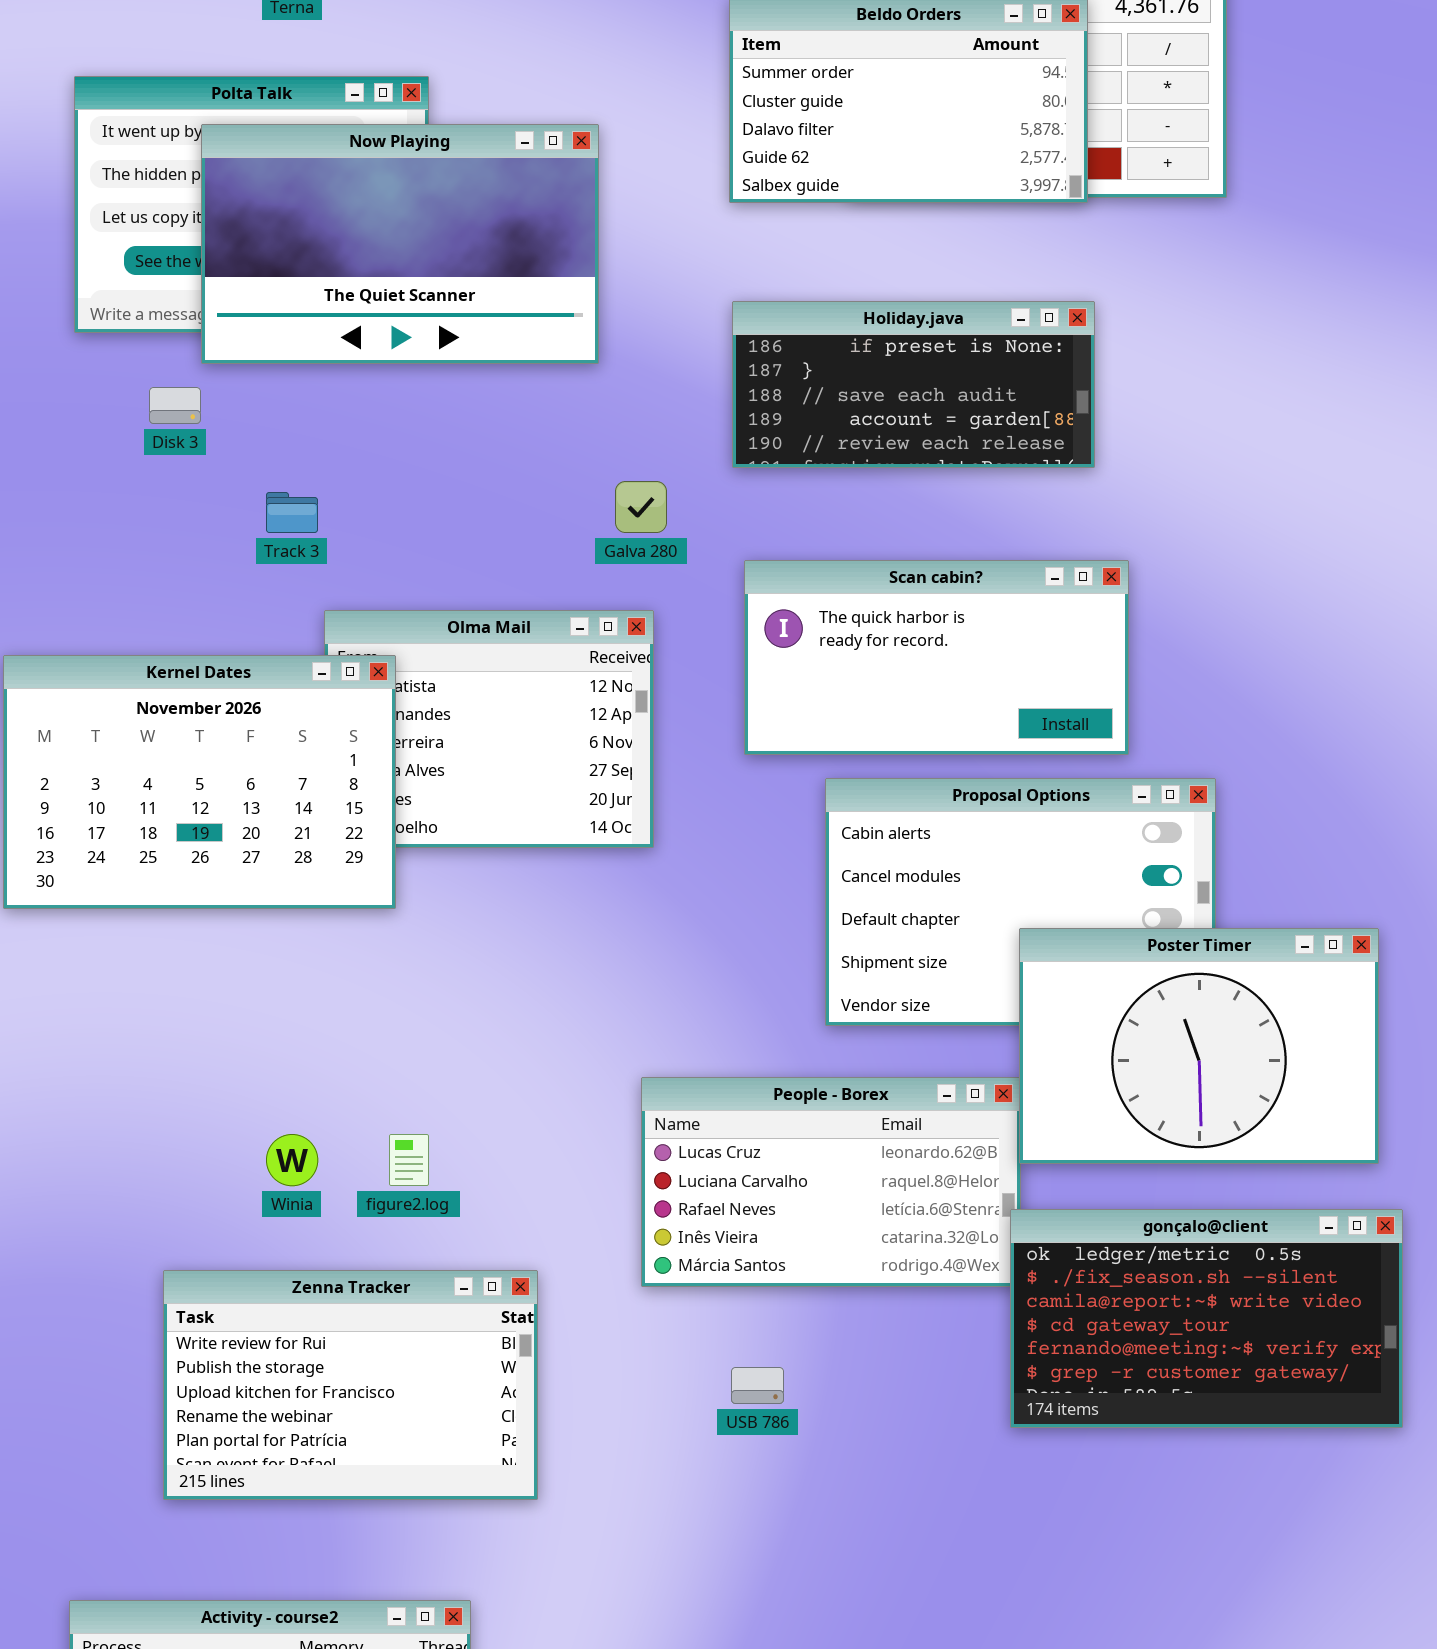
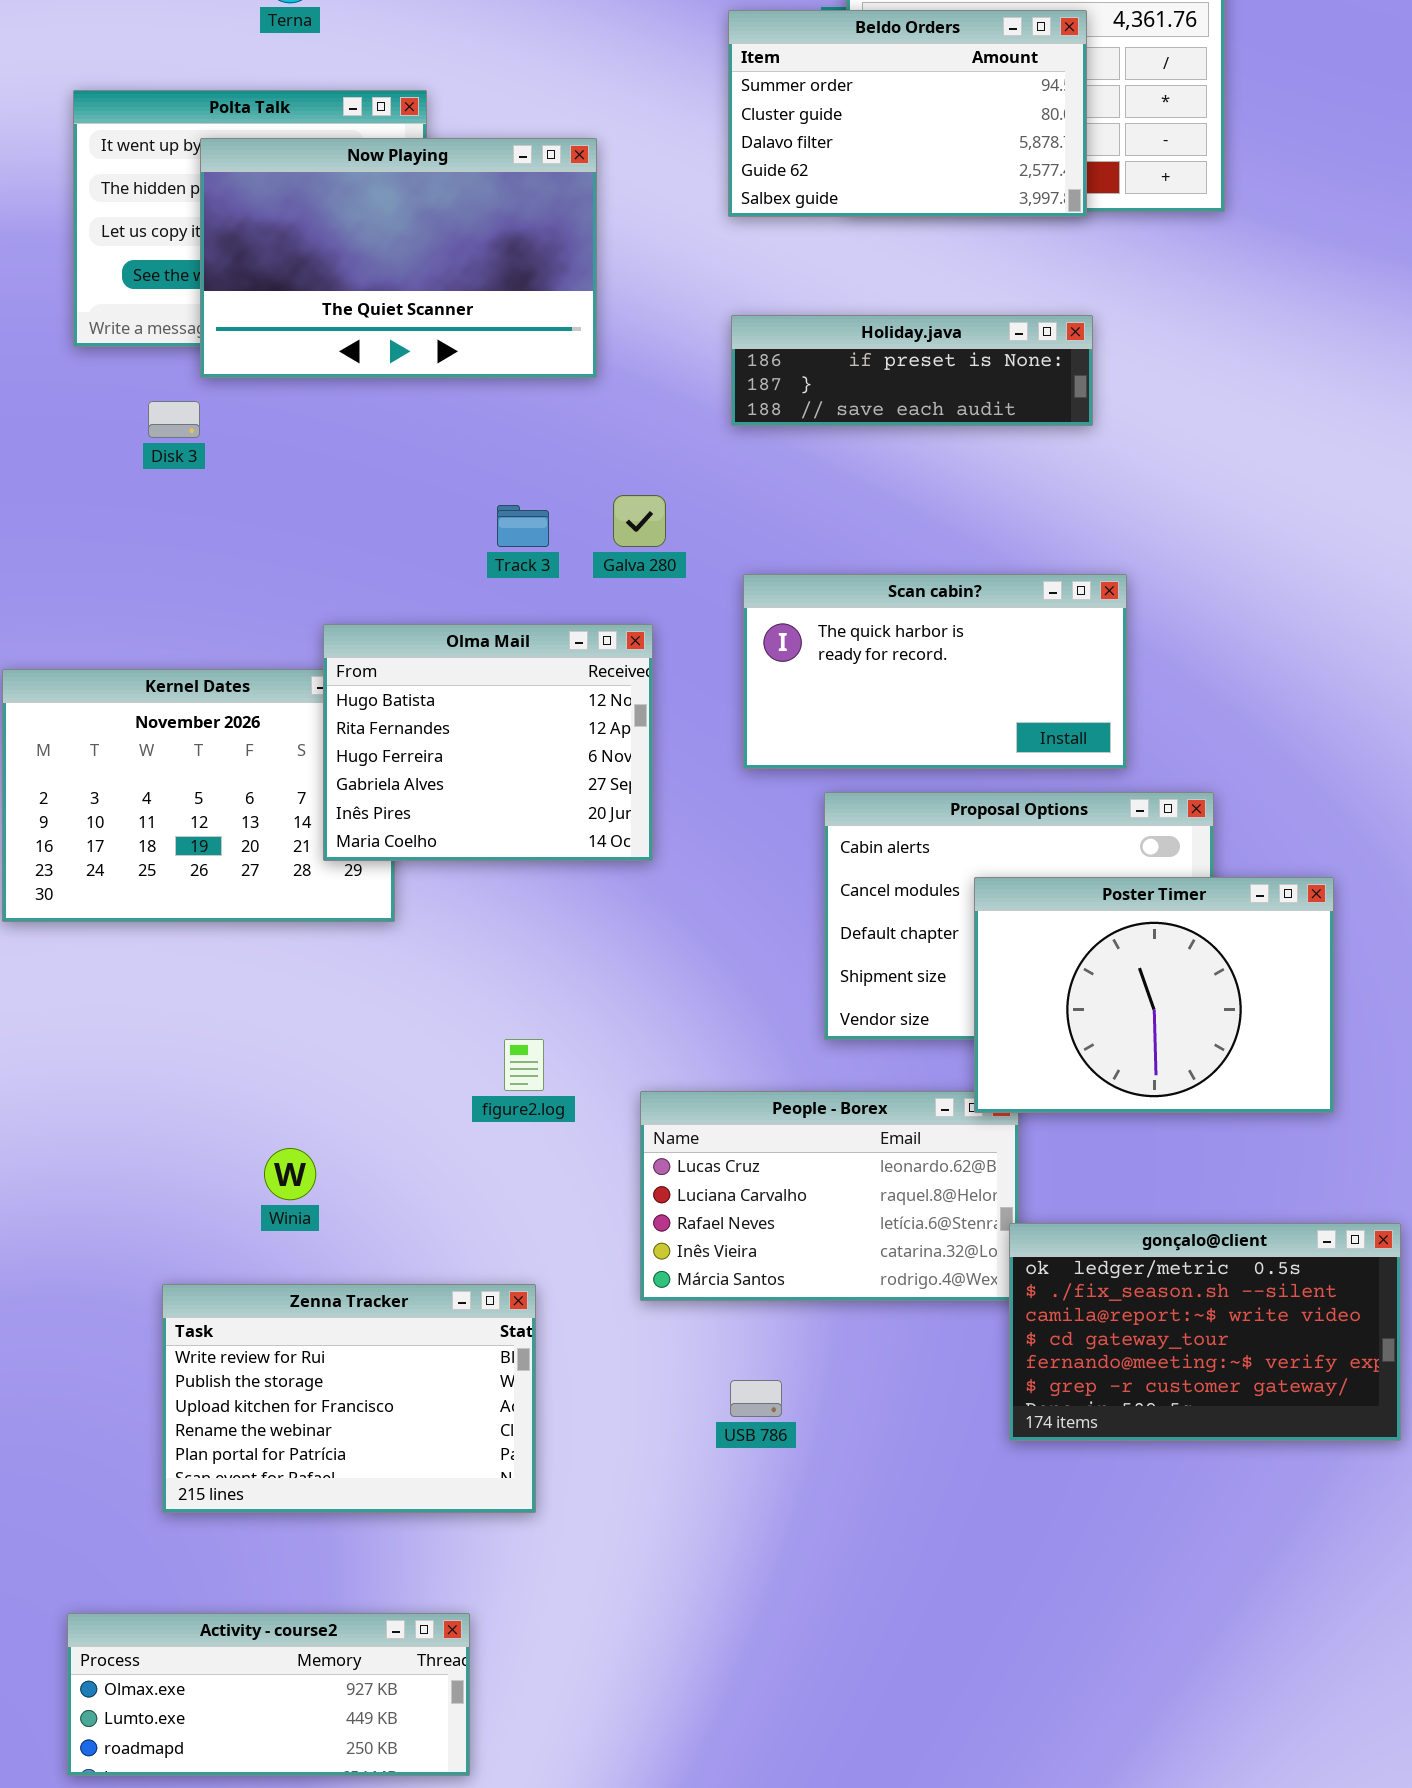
Holiday.java: [732,301,1095,468] -> [731,315,1093,426], resized
Track 3: [266,492,318,533] -> [497,505,549,547], moved
Olma Mail: [324,610,654,848] -> [323,624,653,861], raised
Poster Timer: [1019,928,1379,1164] -> [974,877,1334,1113], moved
figure2.log: [389,1134,429,1186] -> [504,1039,544,1091], moved

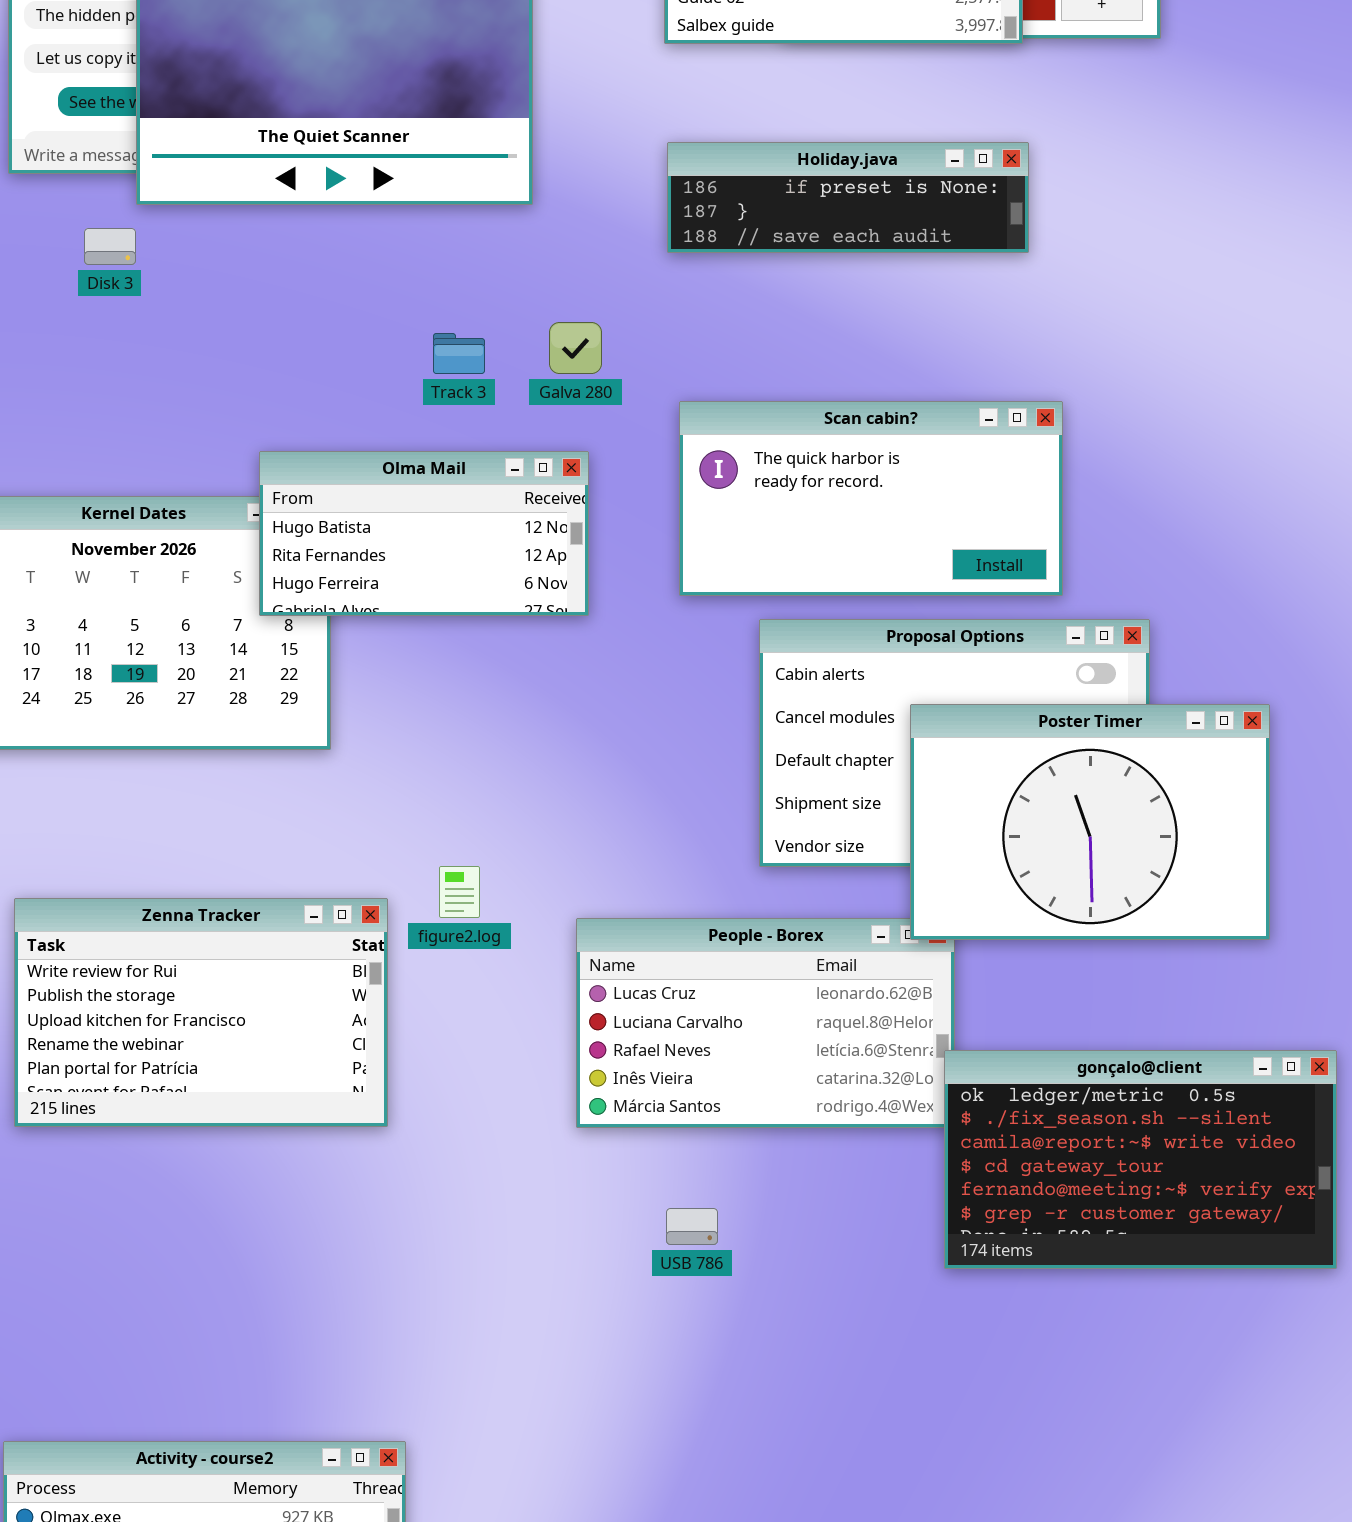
Olma Mail: [323,624,653,861] -> [259,451,589,616], resized
Zenna Tracker: [162,1284,536,1513] -> [14,898,388,1127], moved

